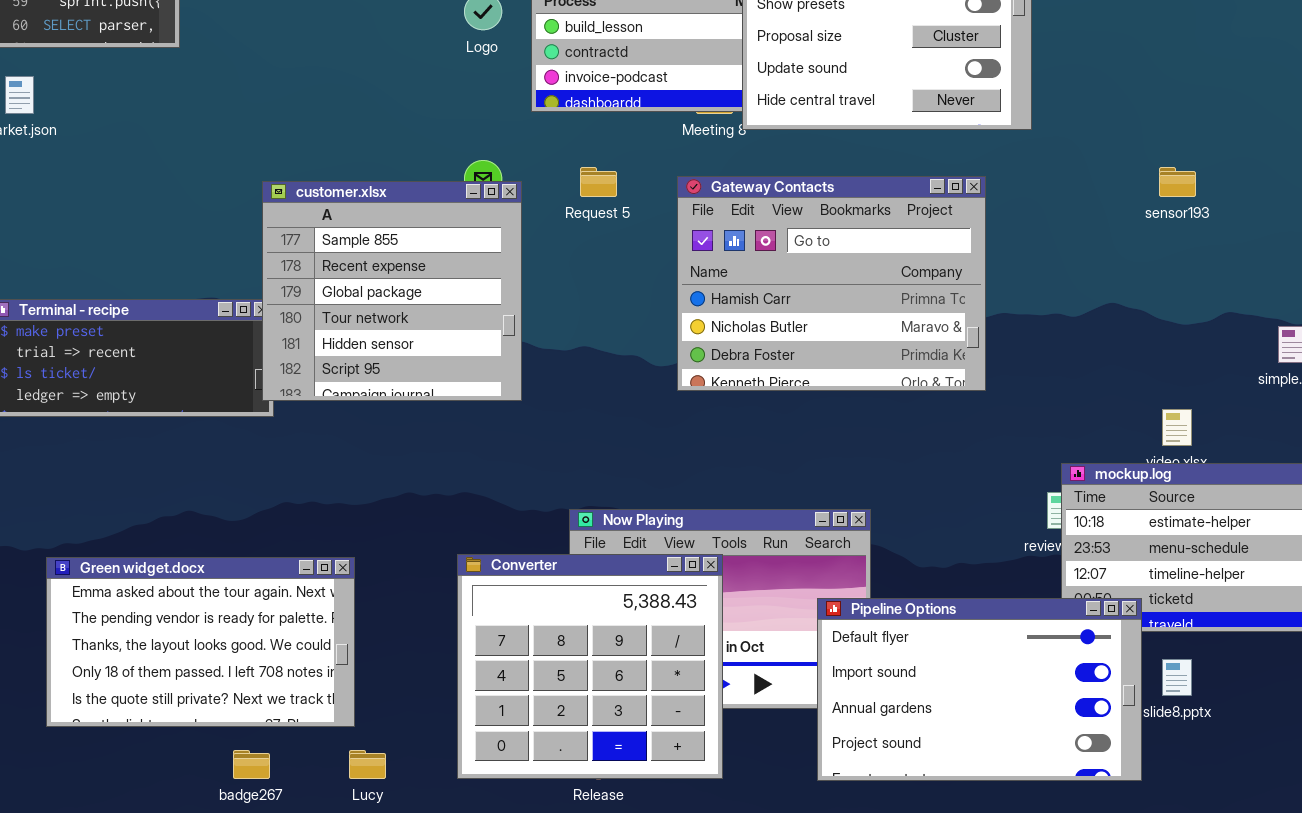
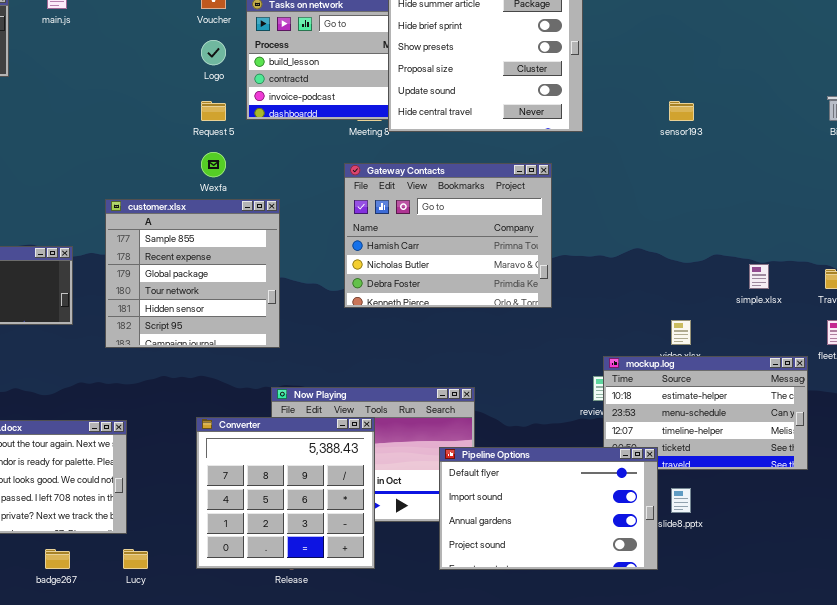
Request 5: [580,167,617,197] -> [201,101,226,121], moved
sensor193: [1159,167,1196,197] -> [669,101,694,121], moved
customer.xlsx: [262,181,522,401] -> [105,199,280,348], moved

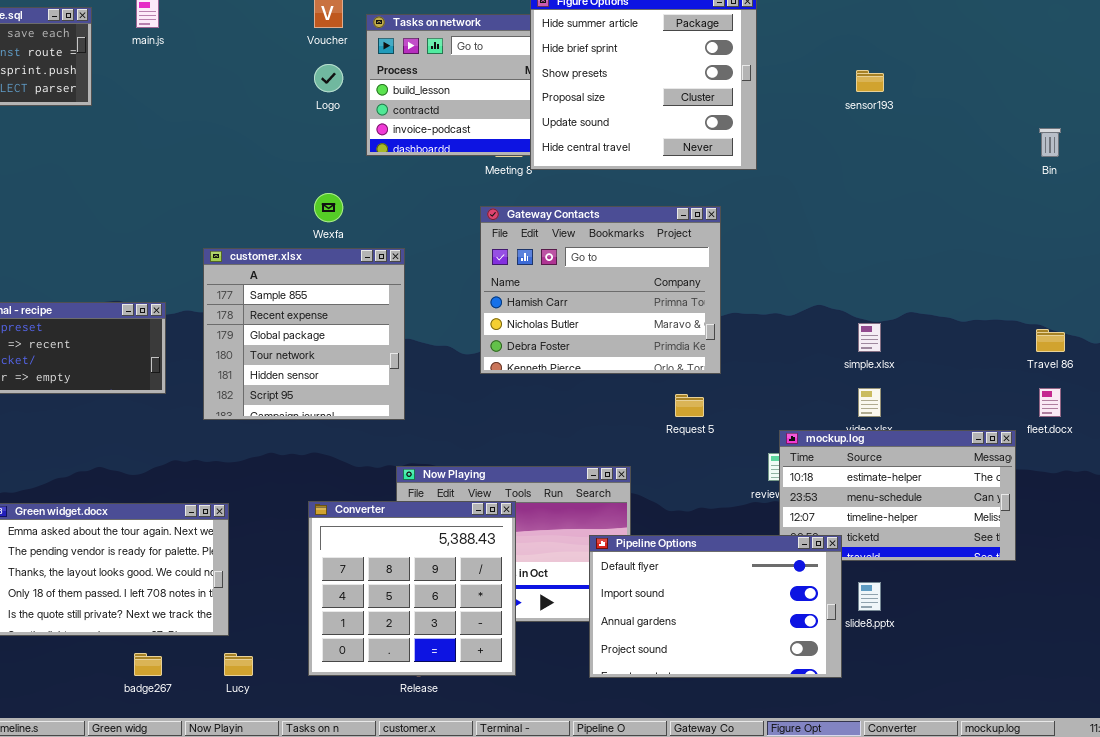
Request 5: [201,101,226,121] -> [675,394,704,417], moved
sensor193: [669,101,694,121] -> [856,70,884,92], moved
simple.xlsx: [749,264,769,289] -> [858,323,881,352], moved

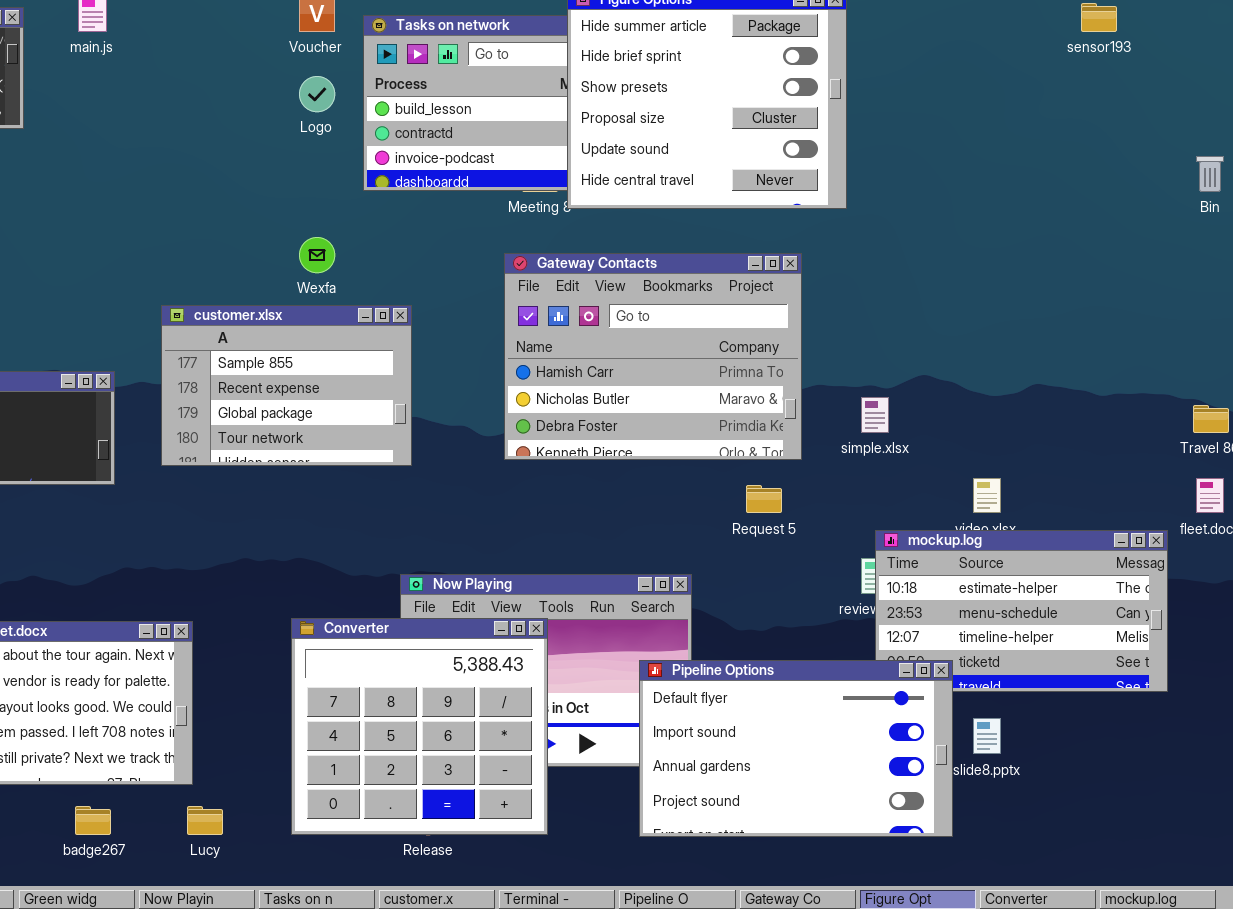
sensor193: [856,70,884,92] -> [1081,3,1117,32], moved
customer.xlsx: [203,248,405,420] -> [161,305,412,466], resized
simple.xlsx: [858,323,881,352] -> [861,397,889,433], moved

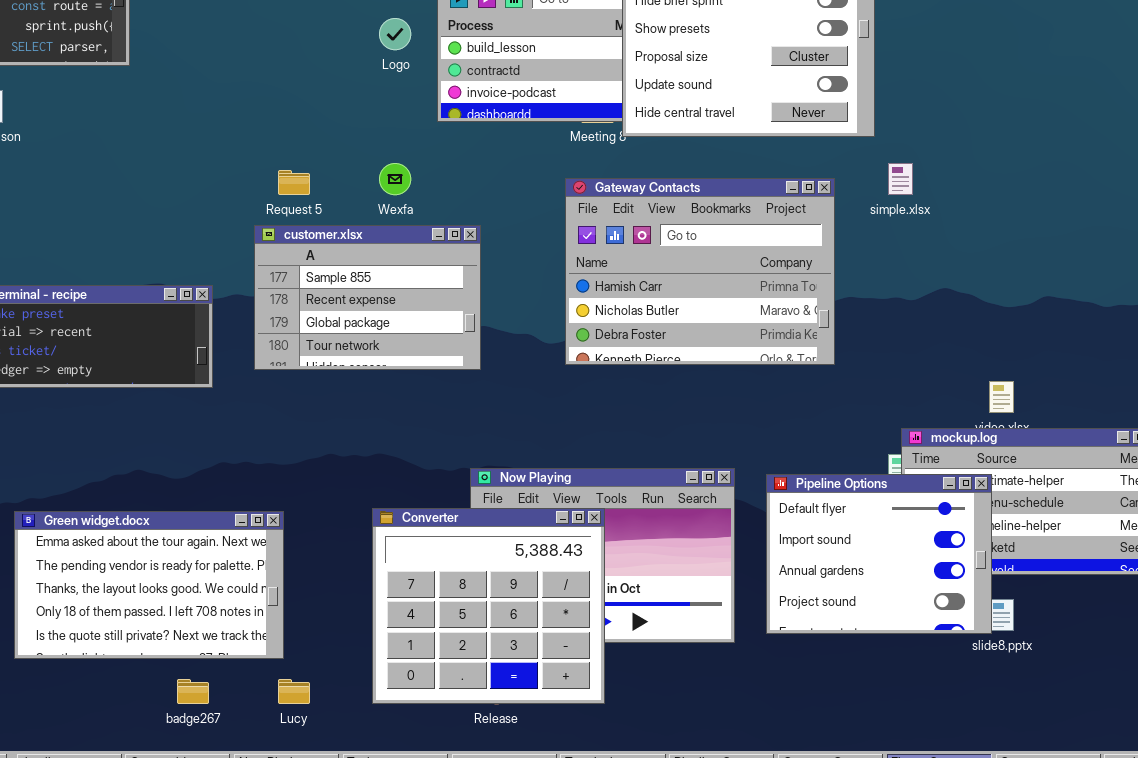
simple.xlsx: [861,397,889,433] -> [888,163,913,195], moved
Request 5: [746,485,782,513] -> [278,170,310,195], moved
Pipeline Options: [639,660,953,837] -> [766,474,992,634], moved, resized

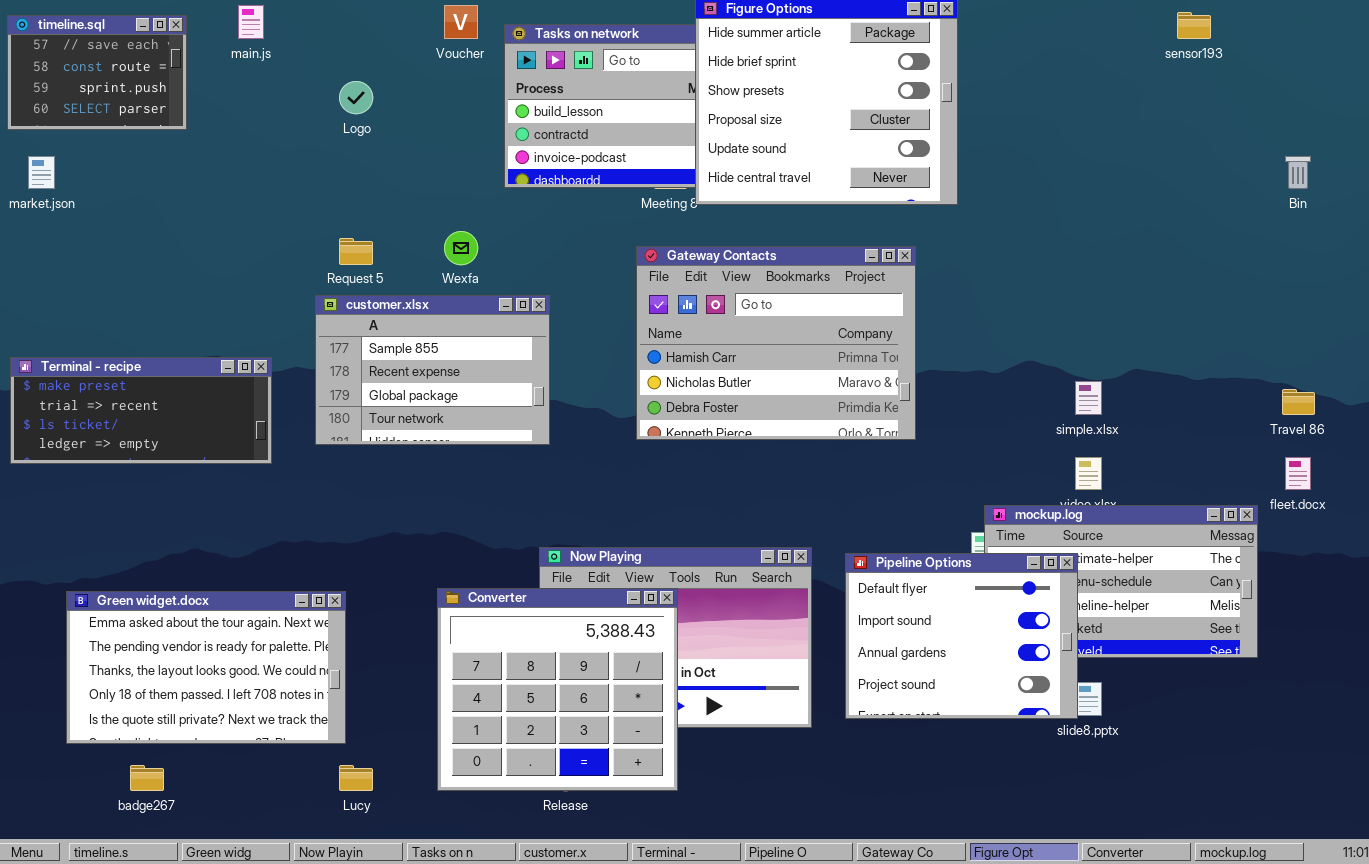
Logo: [379,18,411,50] -> [339,81,373,114], moved
simple.xlsx: [888,163,913,195] -> [1075,381,1102,415], moved
badge267: [177,679,209,704] -> [130,765,164,791], moved

